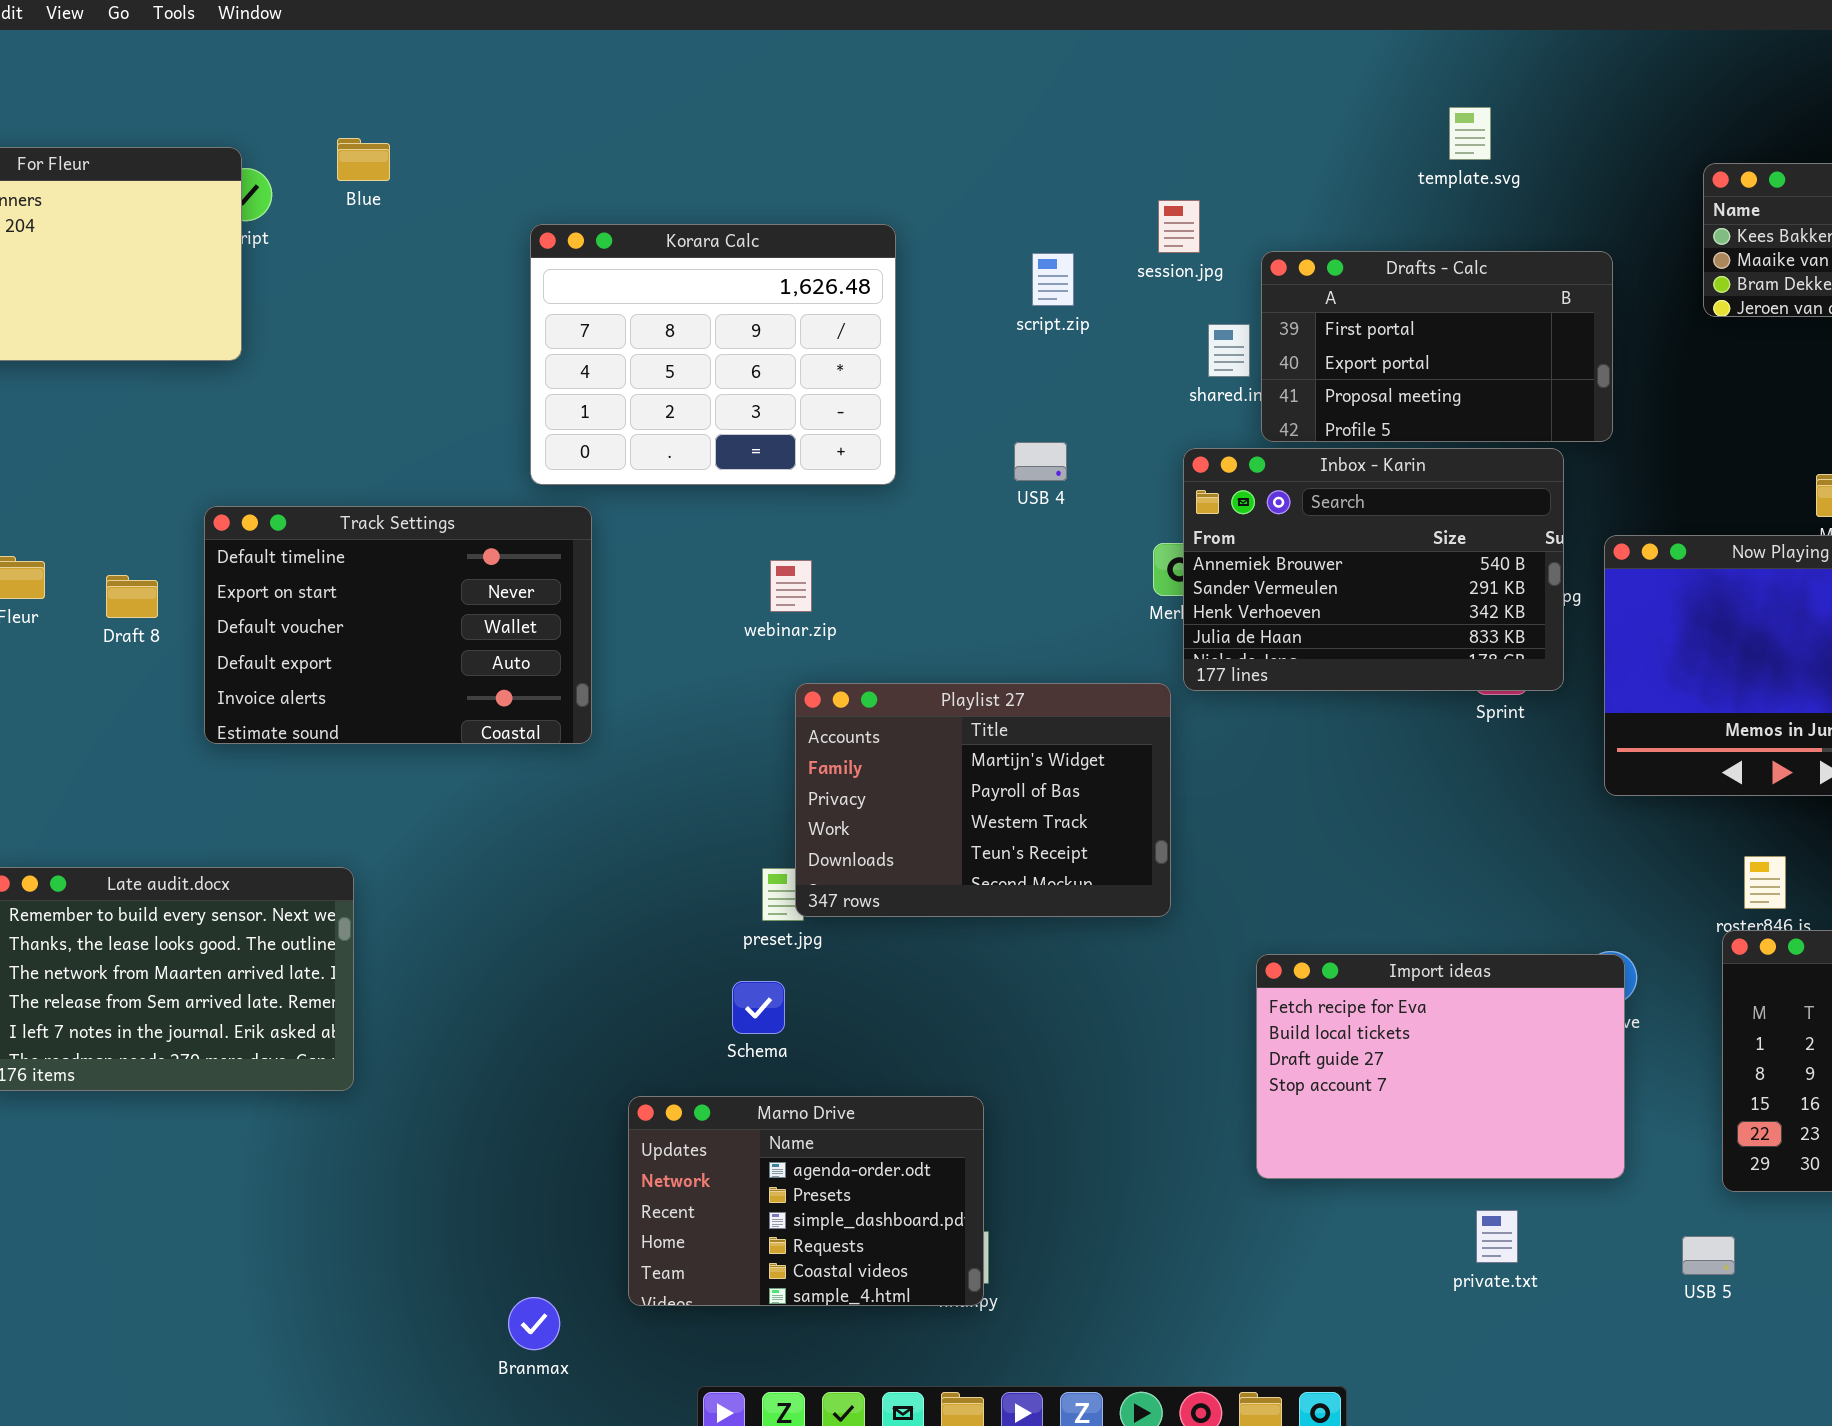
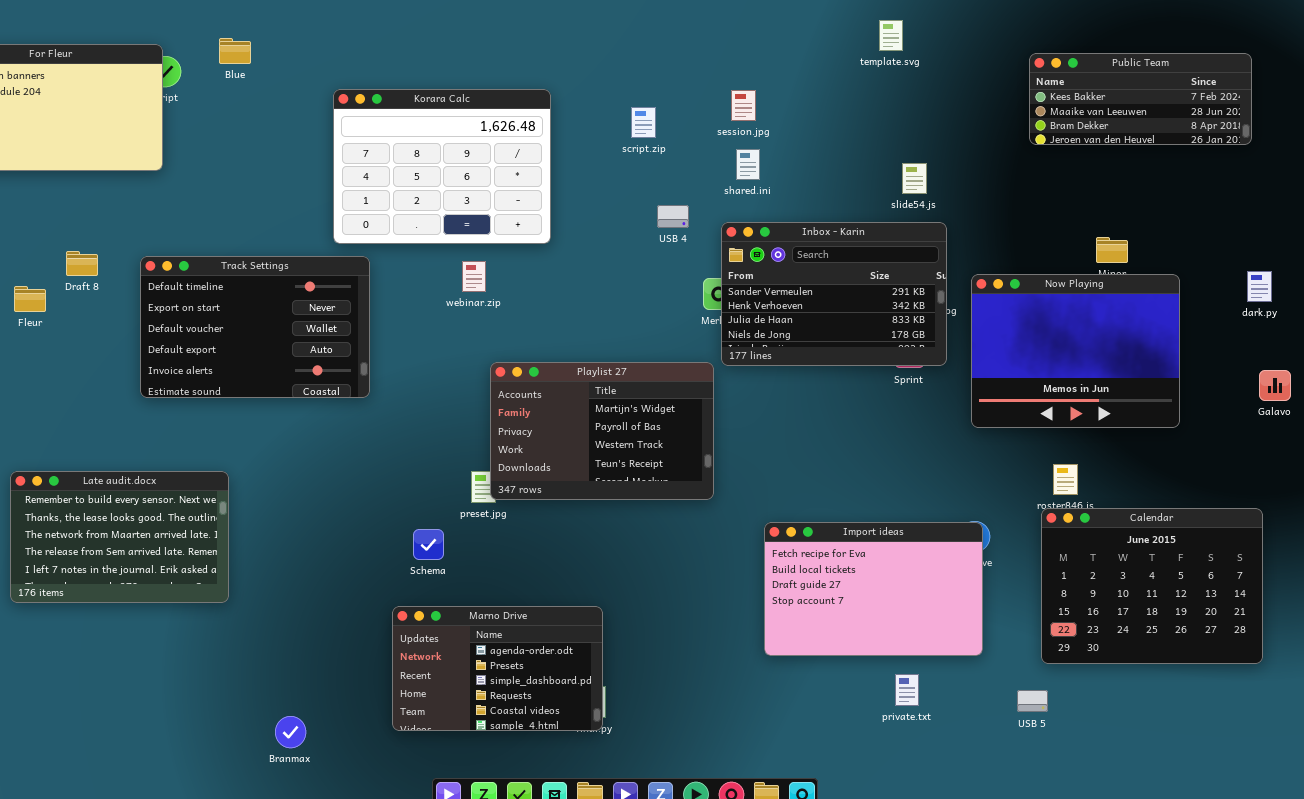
session.jpg: [1158,200,1200,253] -> [731,90,756,121], moved
Drafts - Calc: [1261,251,1613,442] -> none, closed
USB 4: [1014,442,1067,481] -> [657,205,689,228], moved
Inbox - Karin: [1183,448,1564,691] -> [721,222,947,366], scrolled down 1 row
webinar.zip: [770,560,812,612] -> [462,261,486,292], moved
Draft 8: [106,575,158,618] -> [66,251,98,276], moved
Schema: [732,981,785,1034] -> [413,529,444,560], moved
Branmax: [508,1297,560,1350] -> [275,716,306,748], moved

